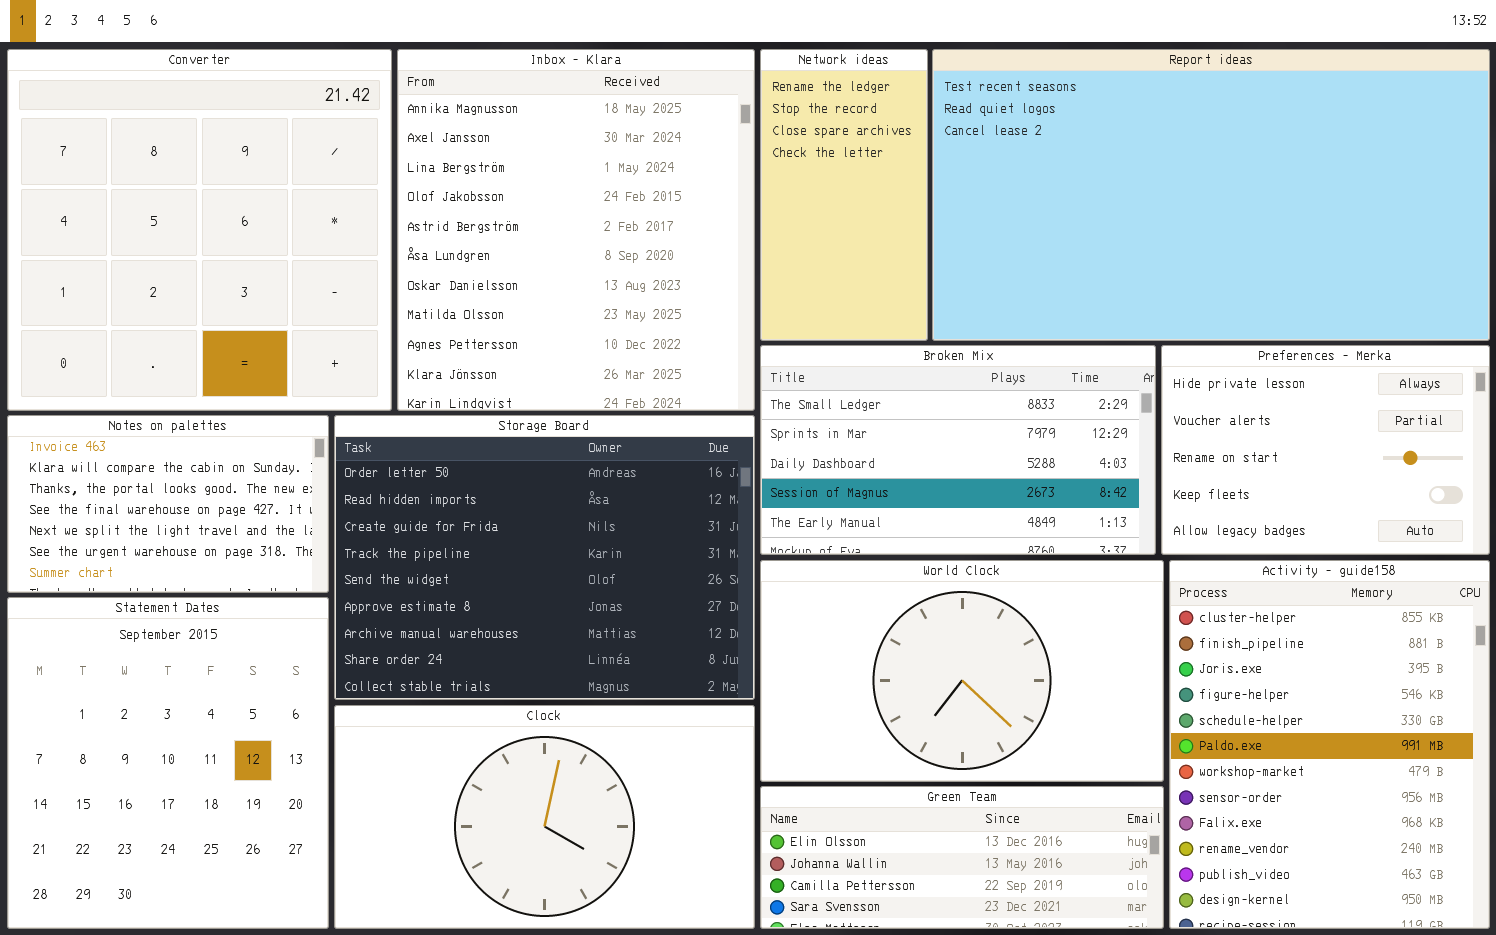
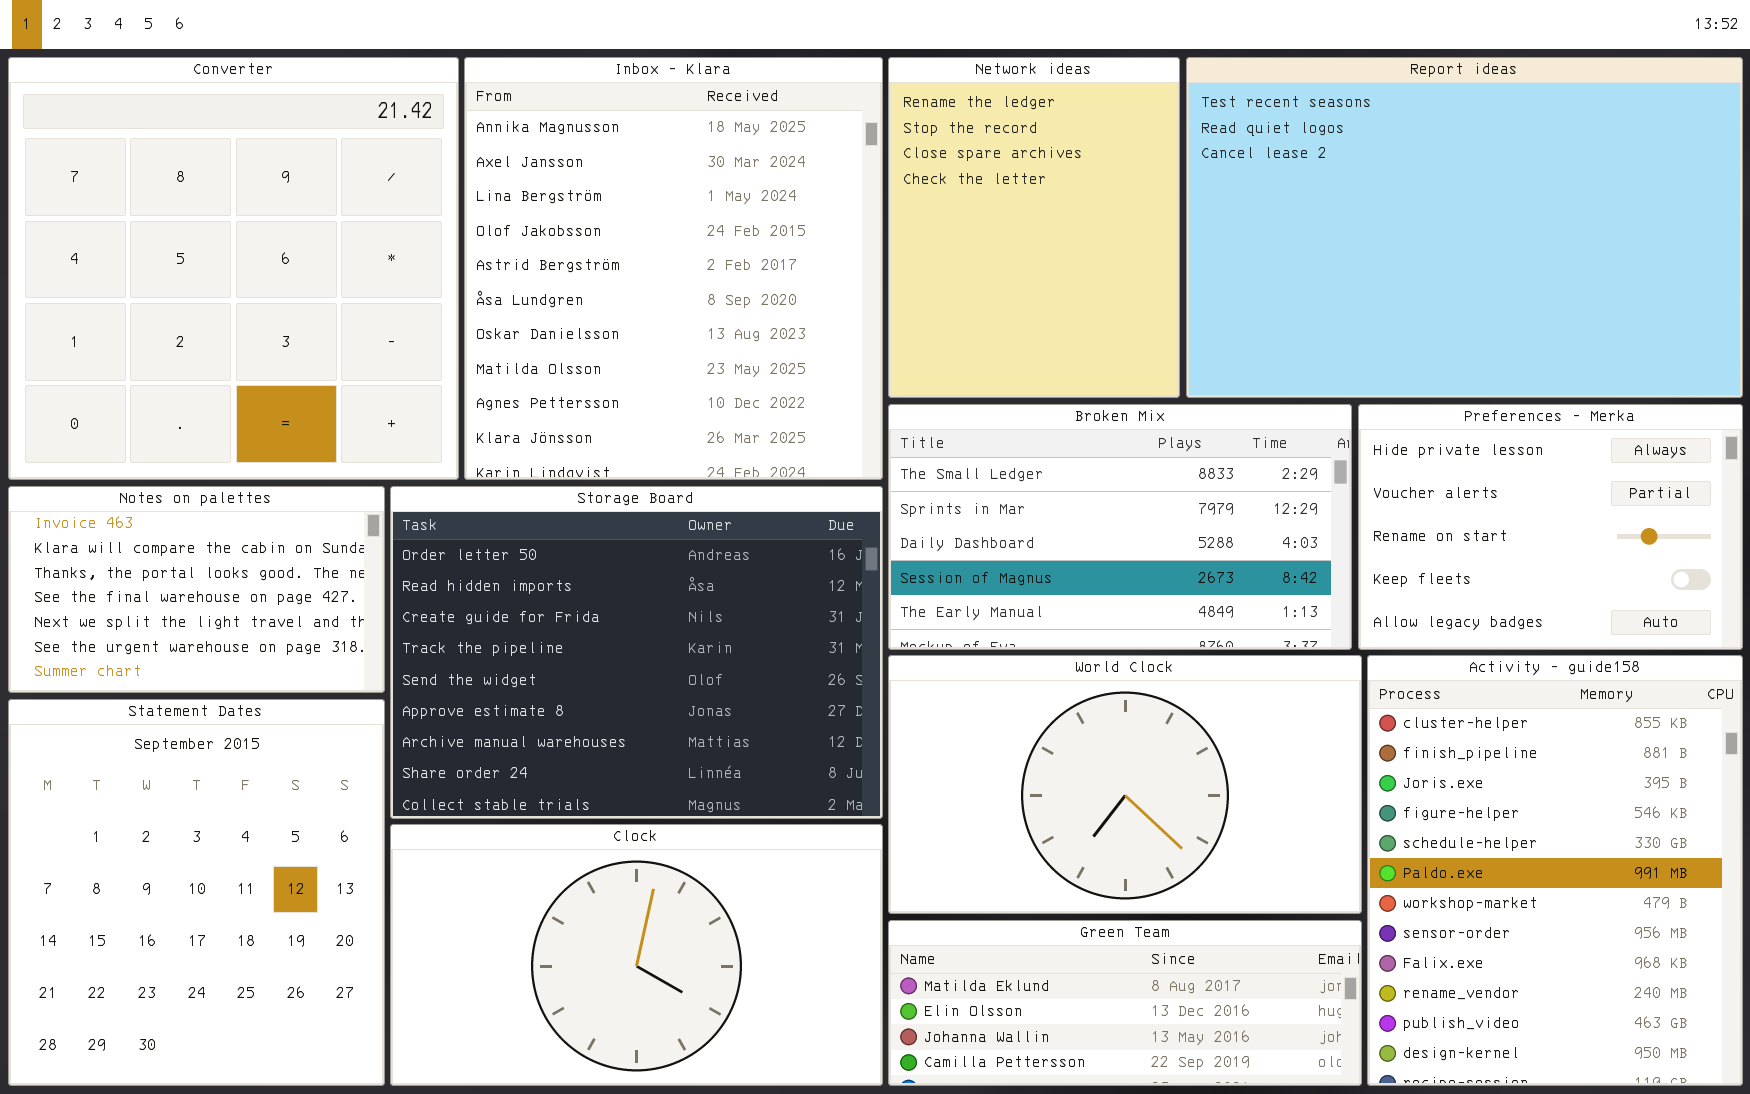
Network ideas: [760,49,928,341] -> [888,57,1180,398], resized
Report ideas: [932,49,1490,341] -> [1186,57,1743,398], resized
Green Team: [760,786,1164,929] -> [888,920,1362,1086], scrolled up 1 row

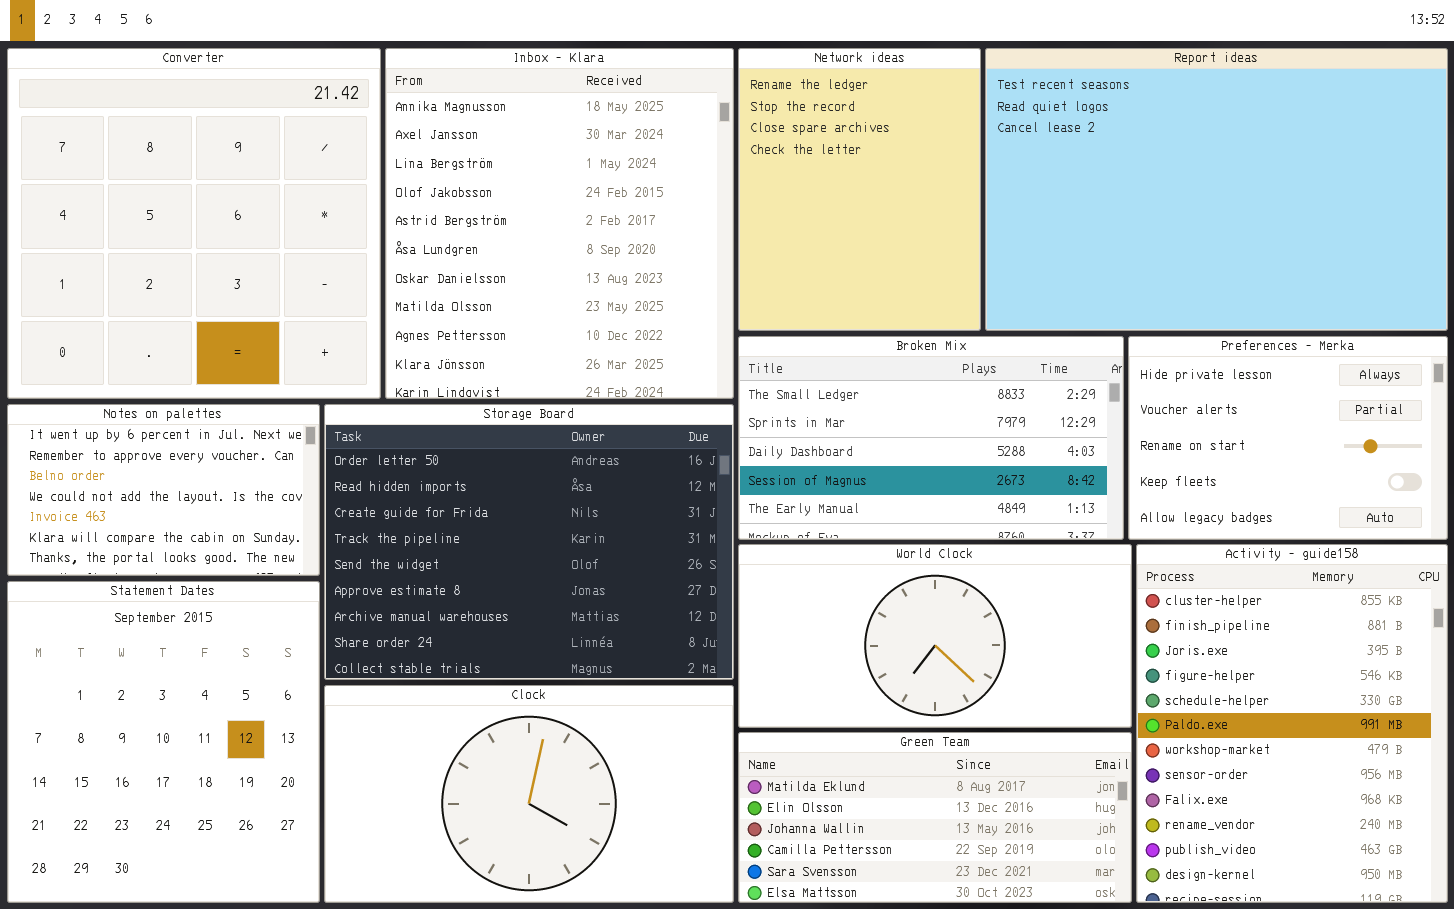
Notes on palettes: [8,486,385,693] -> [7,404,320,576], scrolled up 4 rows
World Clock: [888,655,1362,914] -> [738,544,1132,728], resized
Green Team: [888,920,1362,1086] -> [738,732,1132,903], resized

